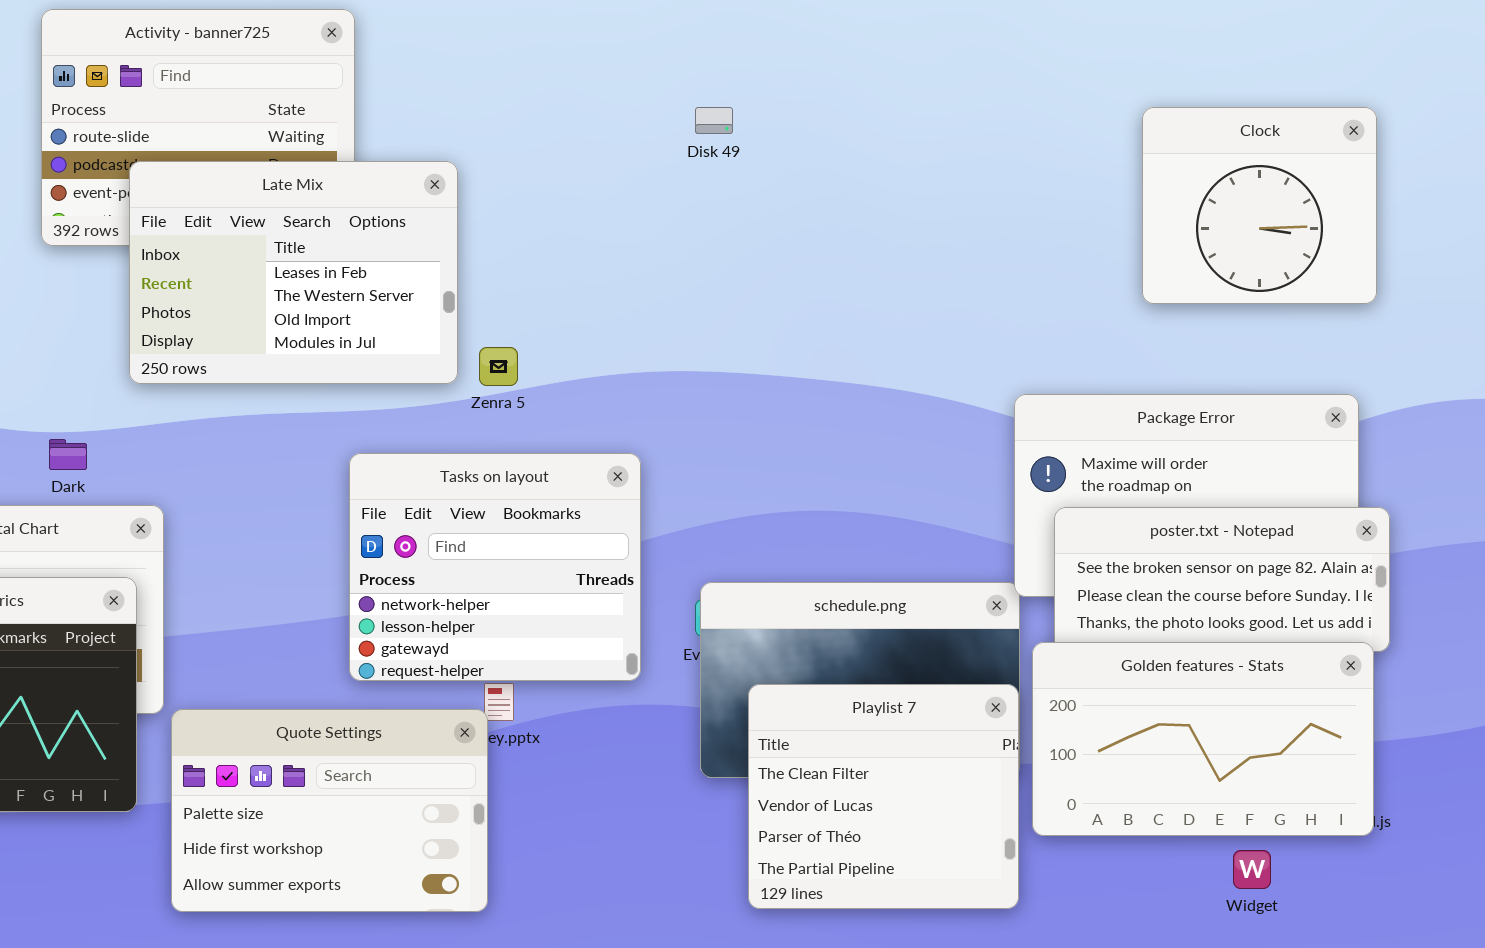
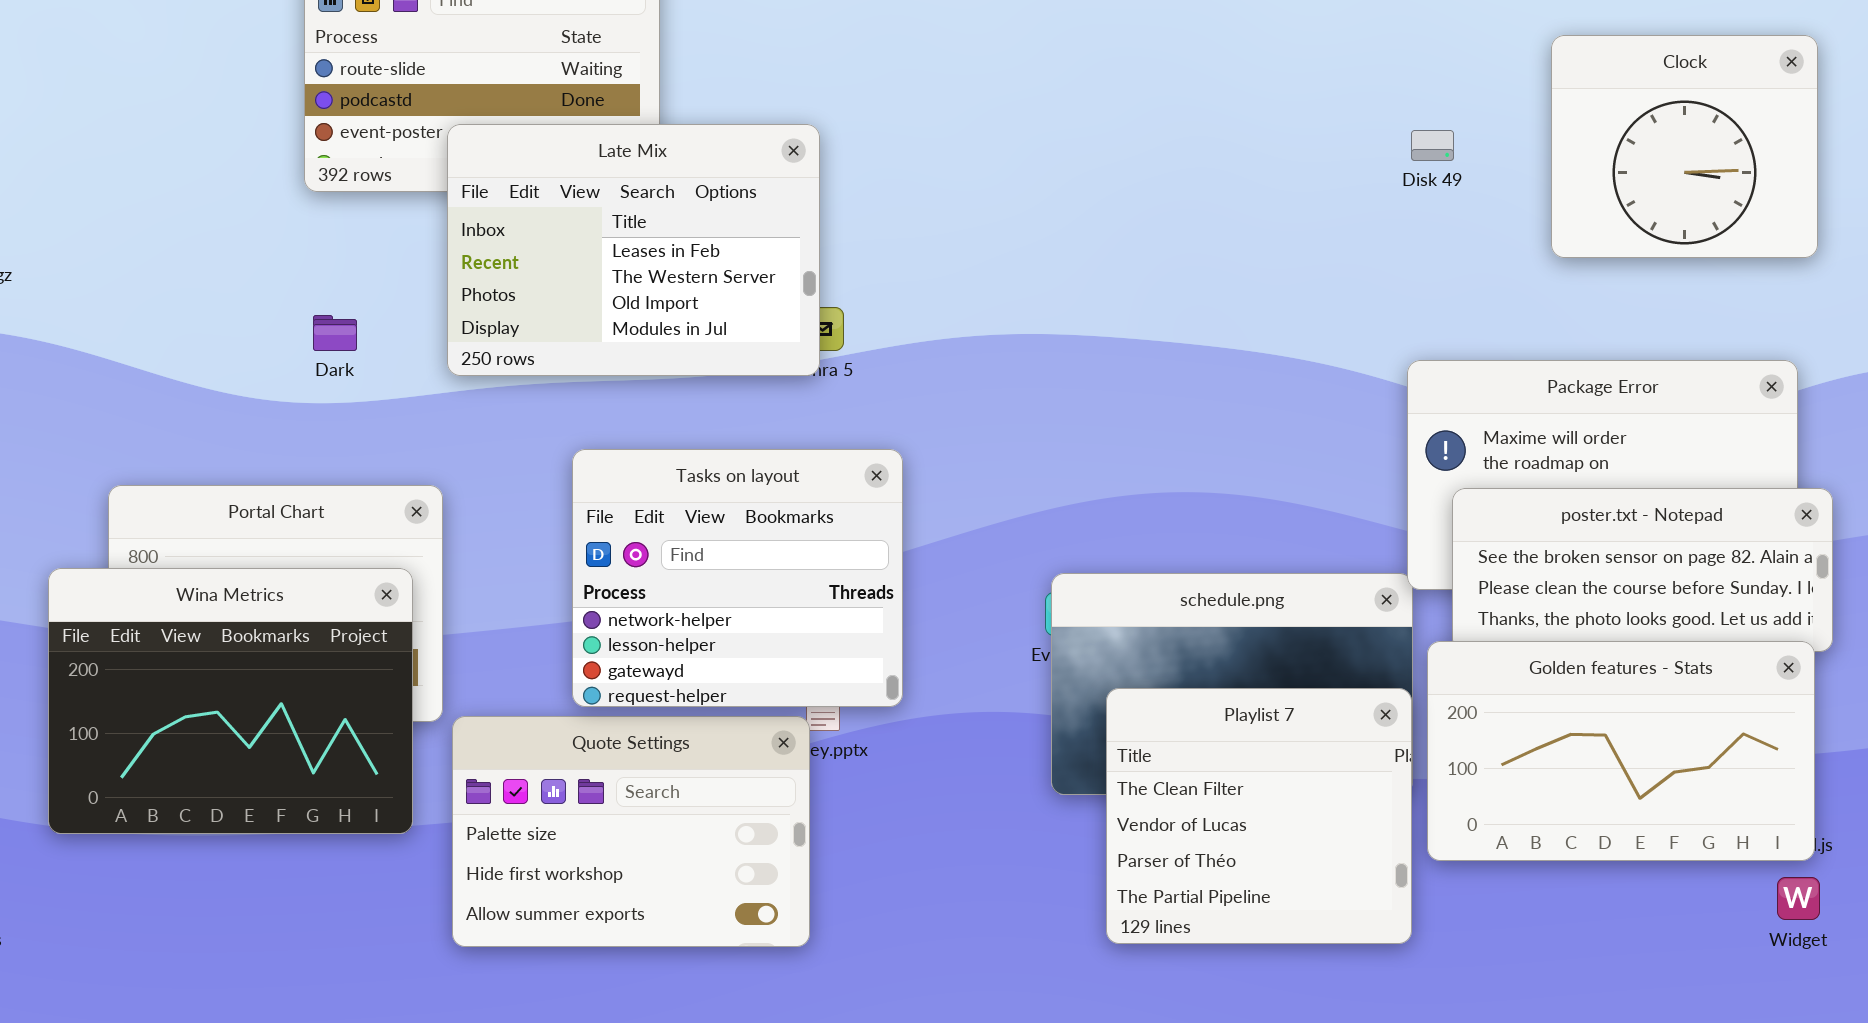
Disk 49: [695,107,733,134] -> [1411,130,1454,161], moved
Late Mix: [129,161,458,384] -> [447,124,820,376], moved
Dark: [49,439,87,470] -> [313,315,357,351], moved
Tasks on layout: [349,453,641,681] -> [572,449,903,707], moved
Widget: [1233,850,1271,889] -> [1777,877,1820,920], moved

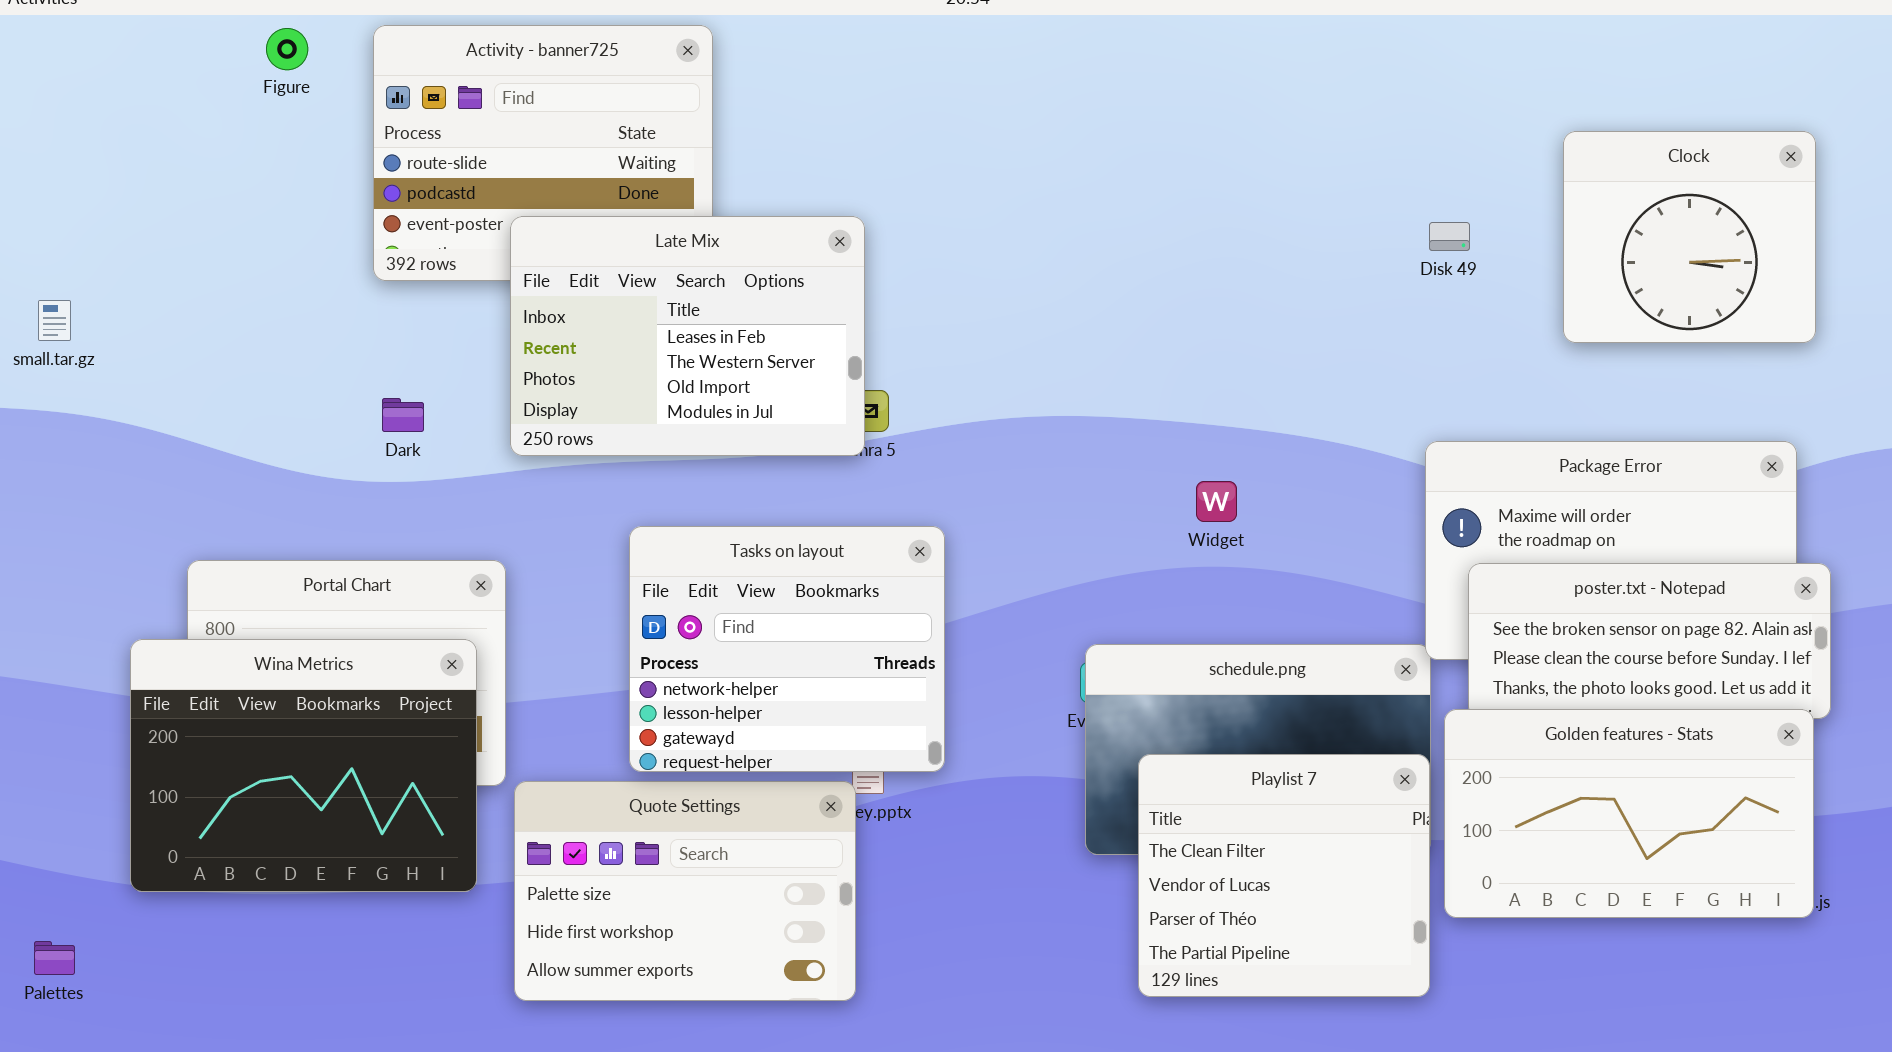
Widget: [1777,877,1820,920] -> [1196,481,1237,522], moved

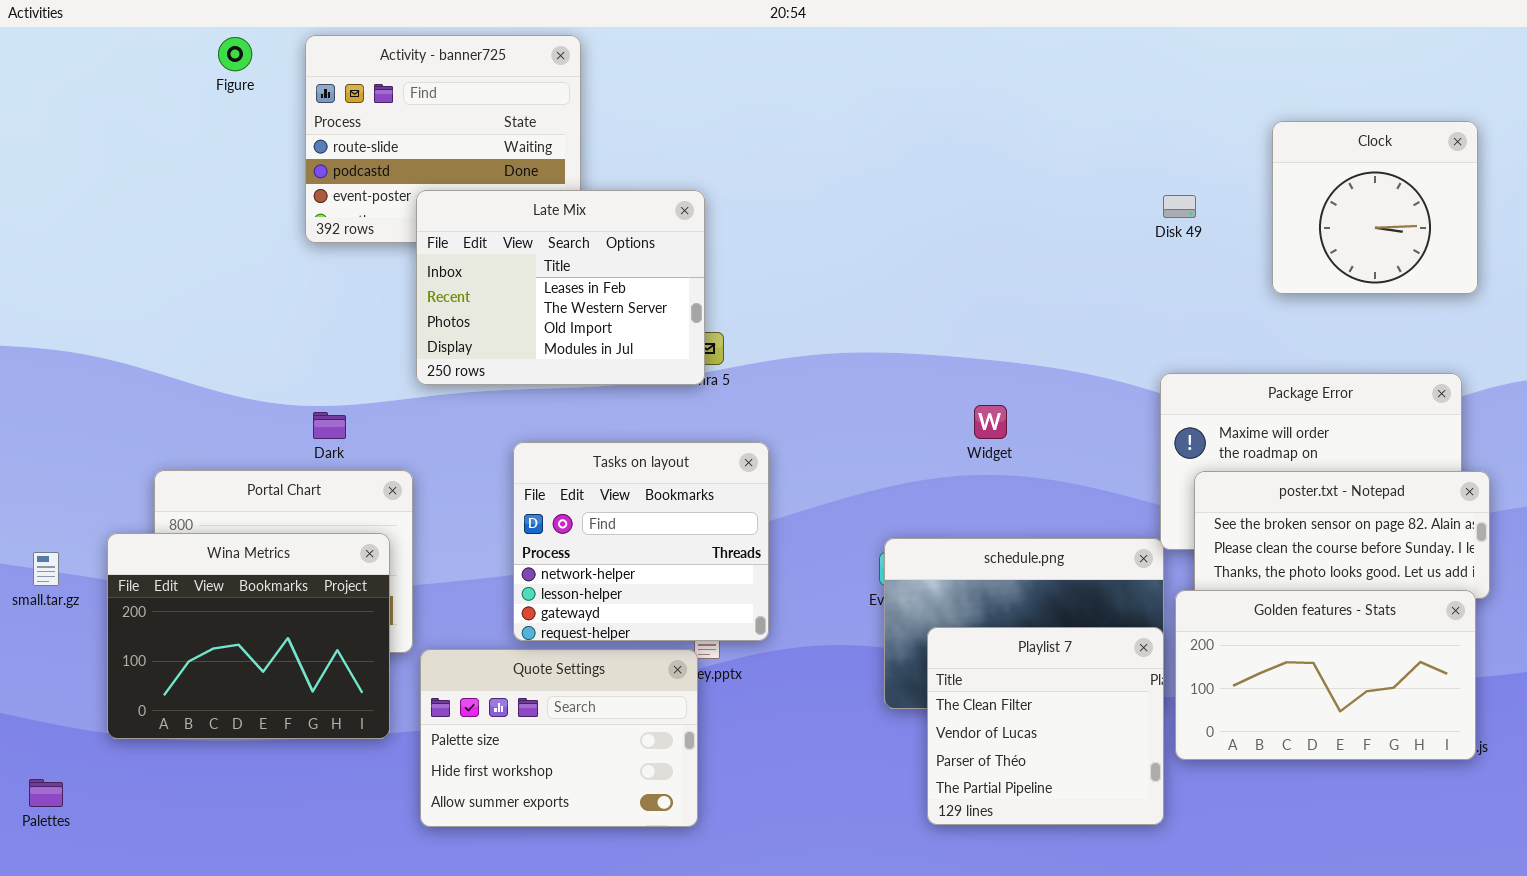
small.tar.gz: [38,300,71,341] -> [33,552,59,586], moved
Dark: [382,398,424,432] -> [313,412,346,439], moved

